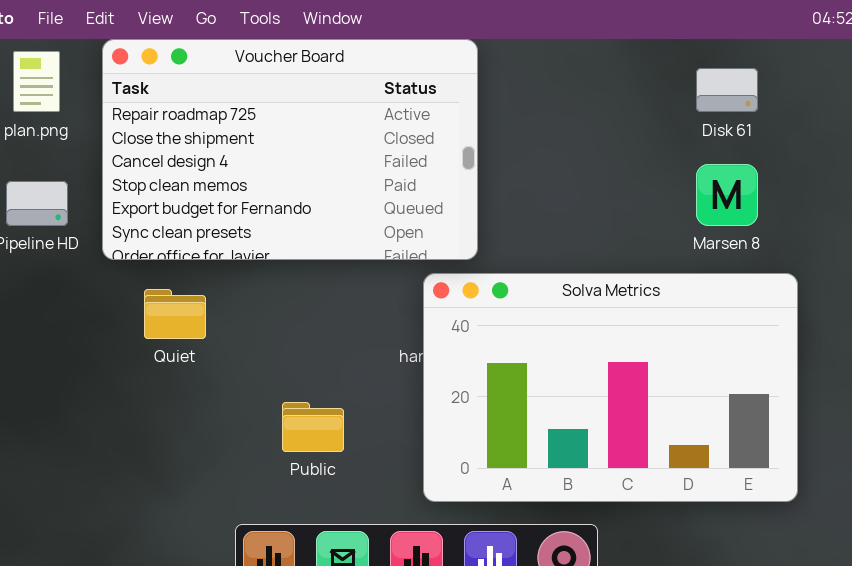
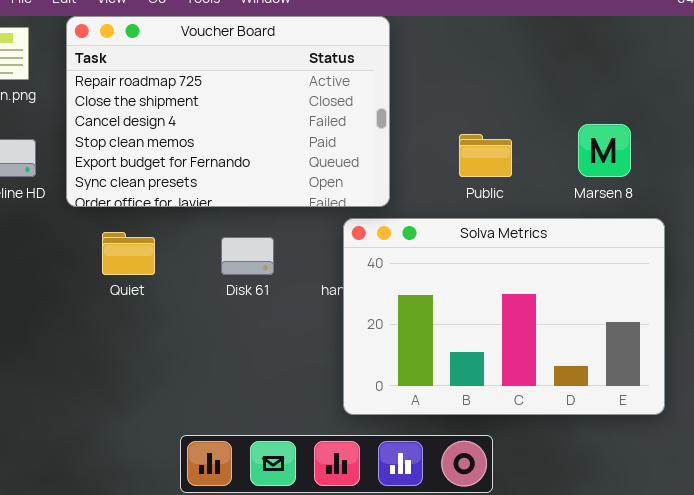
Disk 61: [696,68,758,112] -> [221,237,274,275], moved
Public: [282,402,344,452] -> [459,134,512,177], moved

